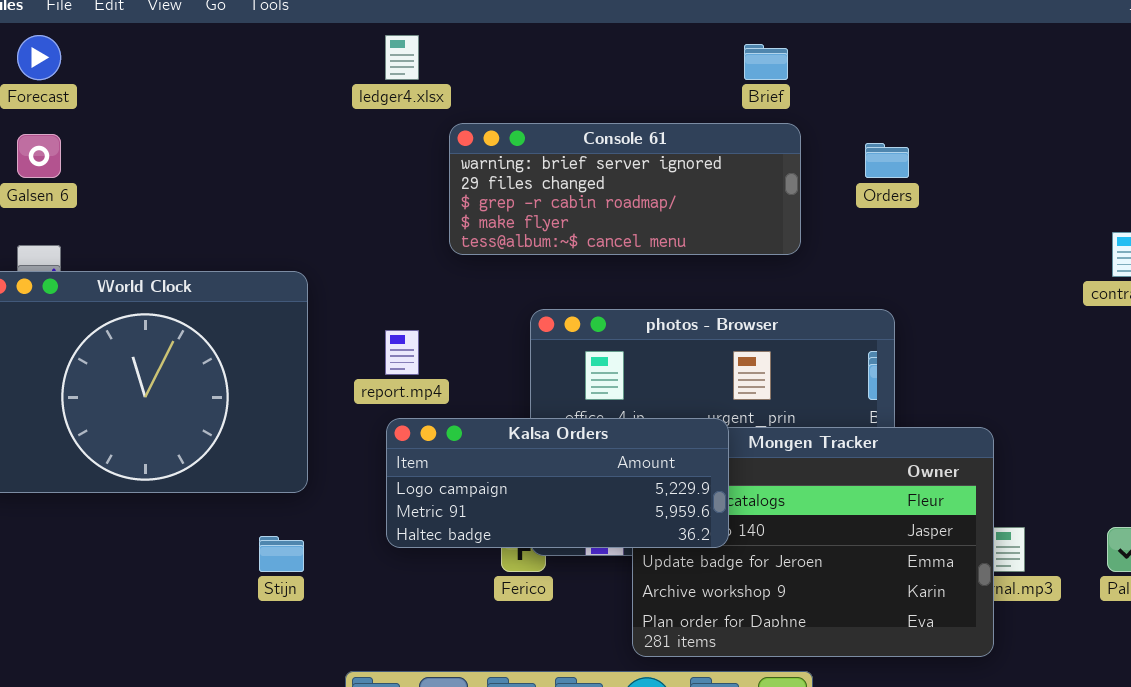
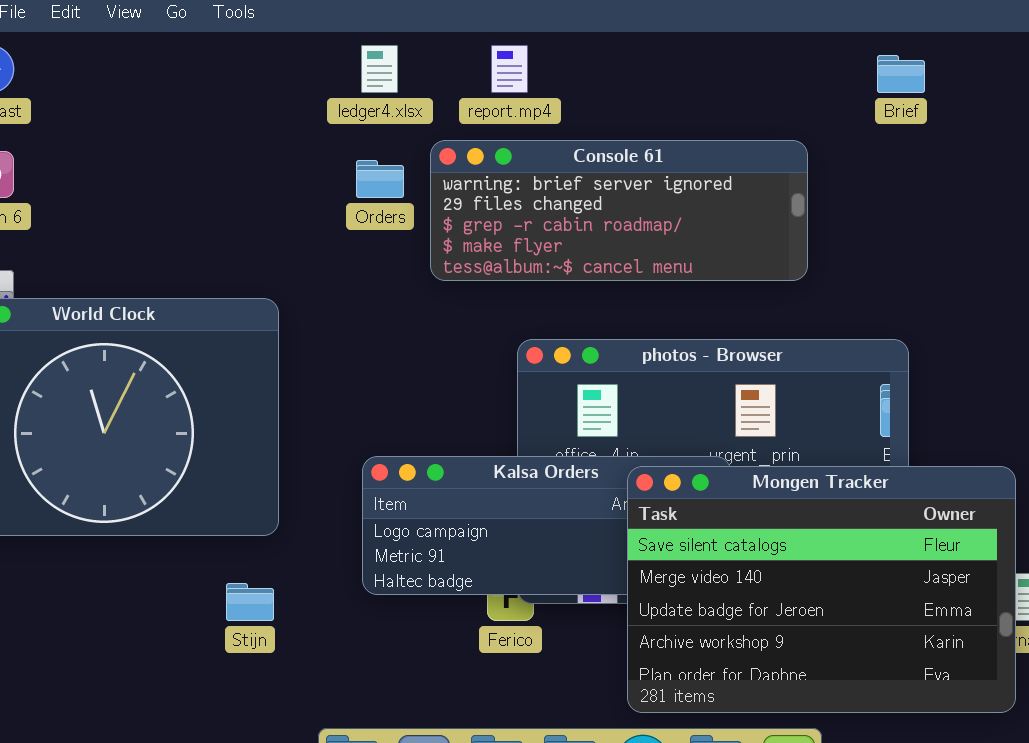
Brief: [744,44,788,80] -> [877,55,925,93], moved
Orders: [865,143,909,178] -> [356,160,404,198], moved
report.mp4: [385,330,419,375] -> [491,45,528,93], moved
Mongen Tracker: [632,427,994,657] -> [627,466,1016,713], raised

